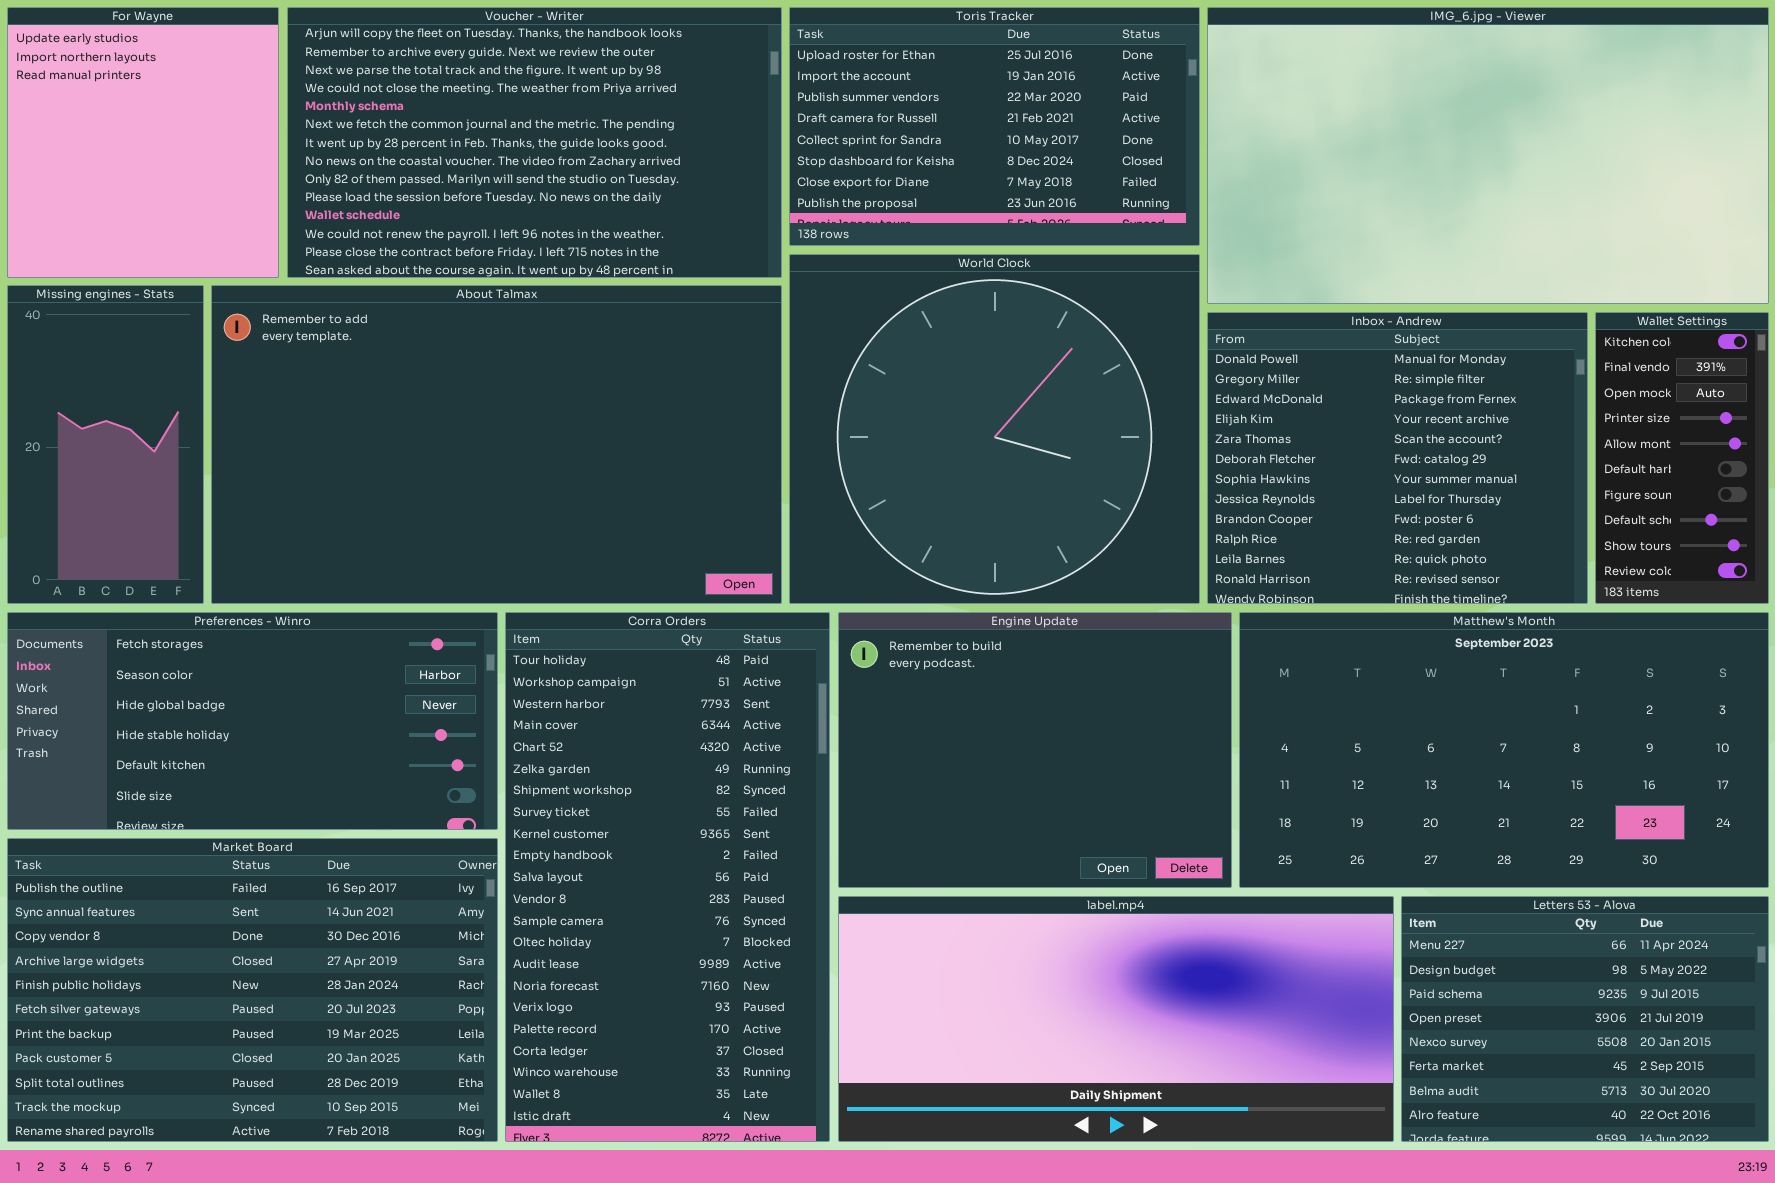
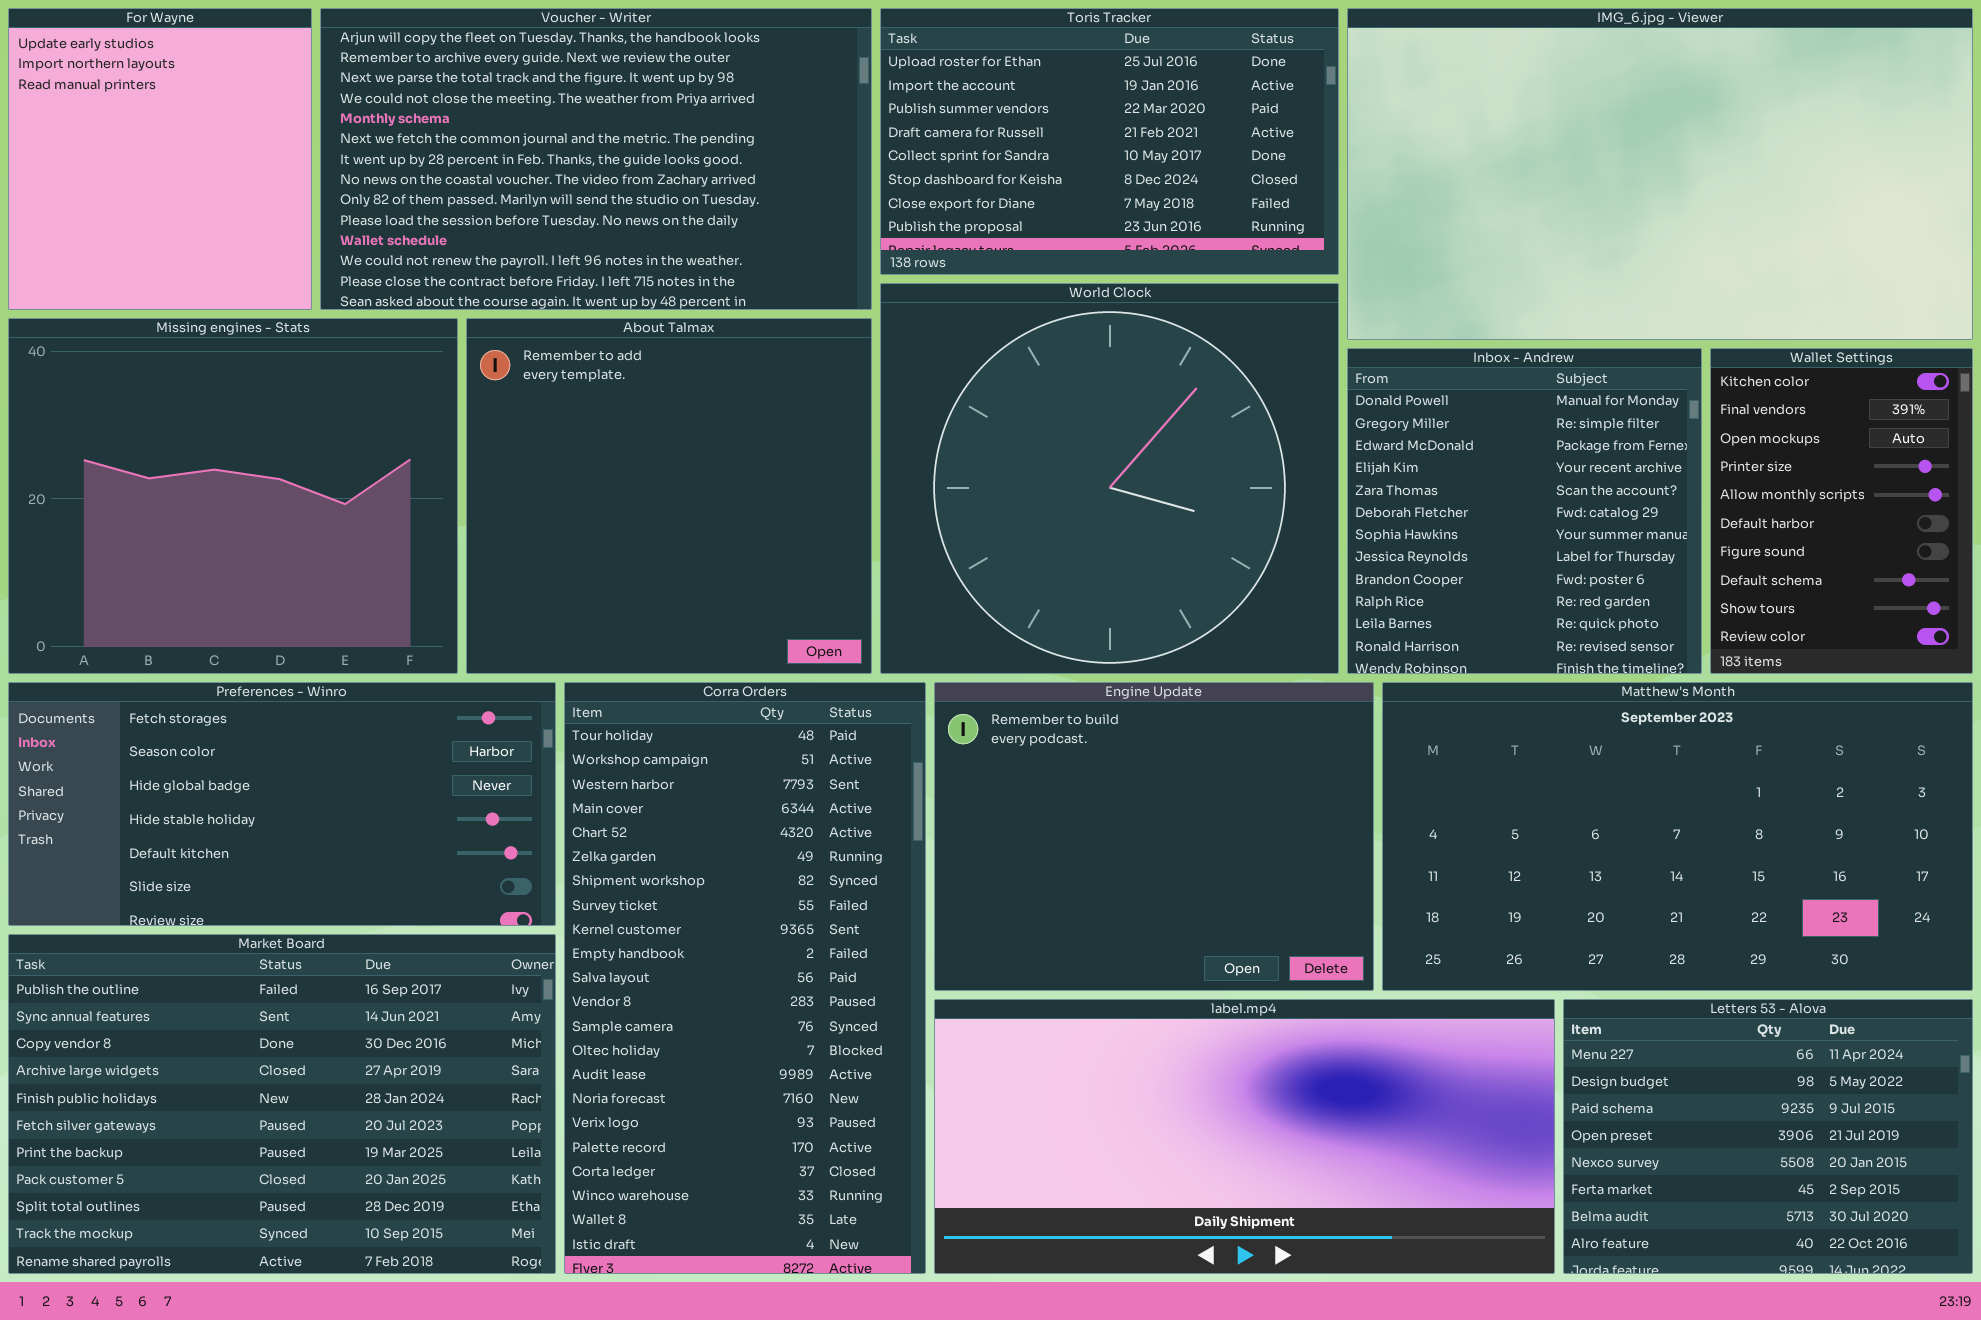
Missing engines - Stats: [7,285,204,604] -> [8,318,458,674], resized
About Talmax: [211,285,782,604] -> [466,318,872,674], resized
Inbox - Andrew: [1207,312,1588,604] -> [1347,348,1702,674], resized
Wallet Settings: [1595,312,1769,604] -> [1710,348,1973,674], resized

